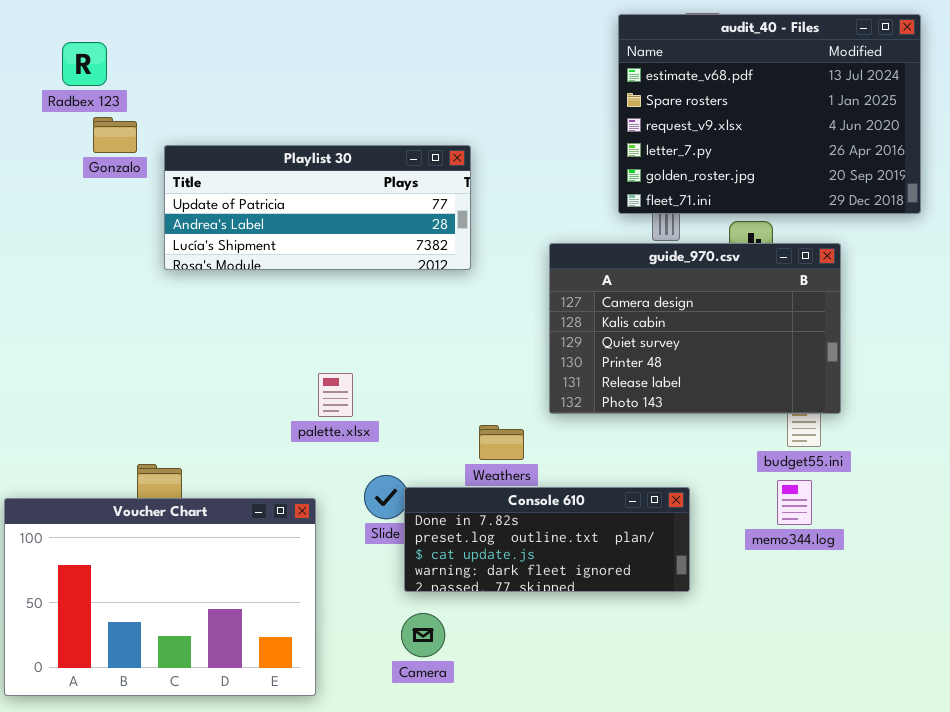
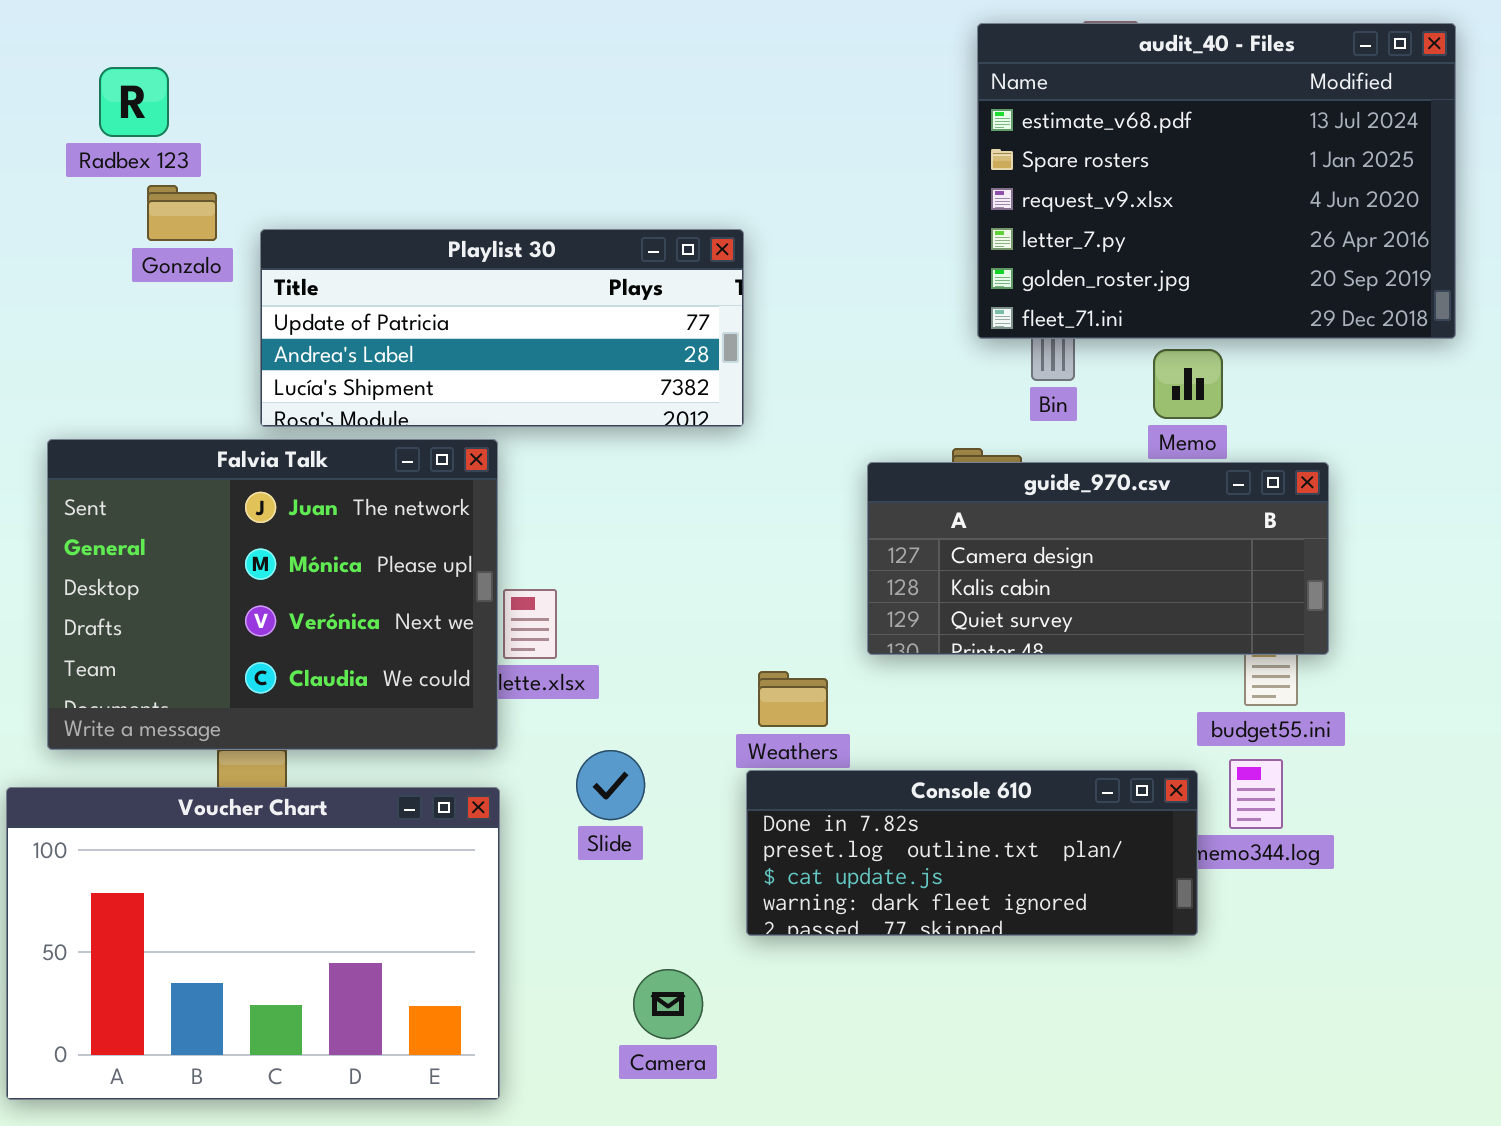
guide_970.csv: [549,243,841,414] -> [867,462,1329,655], resized
Falvia Talk: none -> [47,439,498,750], opened
Console 610: [404,487,690,592] -> [746,770,1198,936], moved

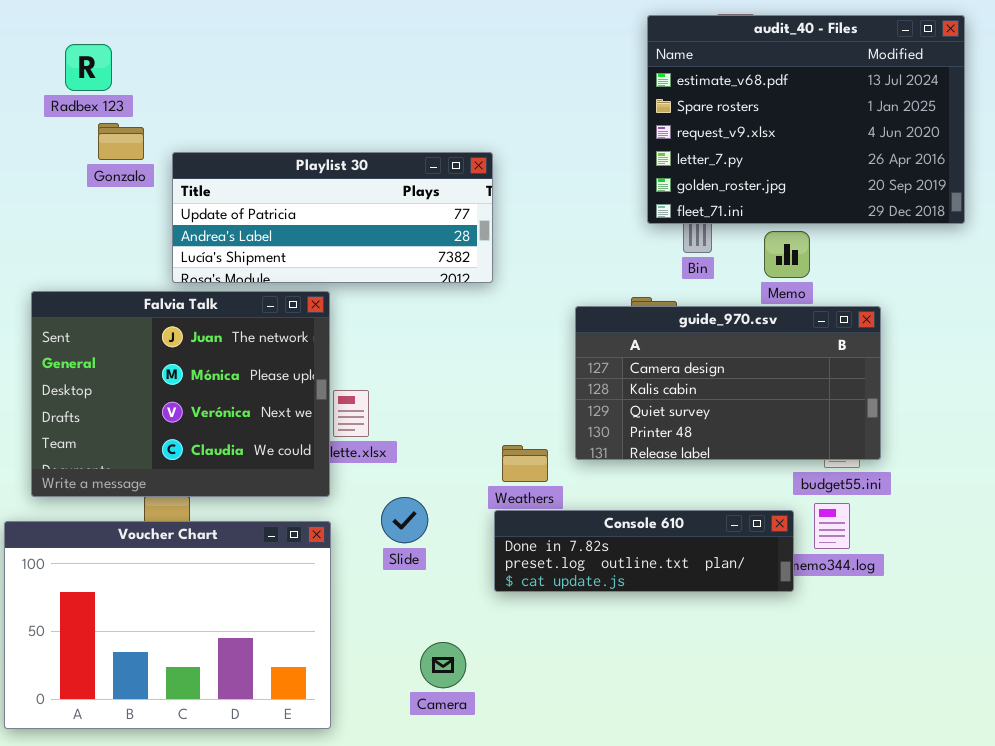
guide_970.csv: [867,462,1329,655] -> [575,306,881,460], resized
Console 610: [746,770,1198,936] -> [494,510,794,592], resized

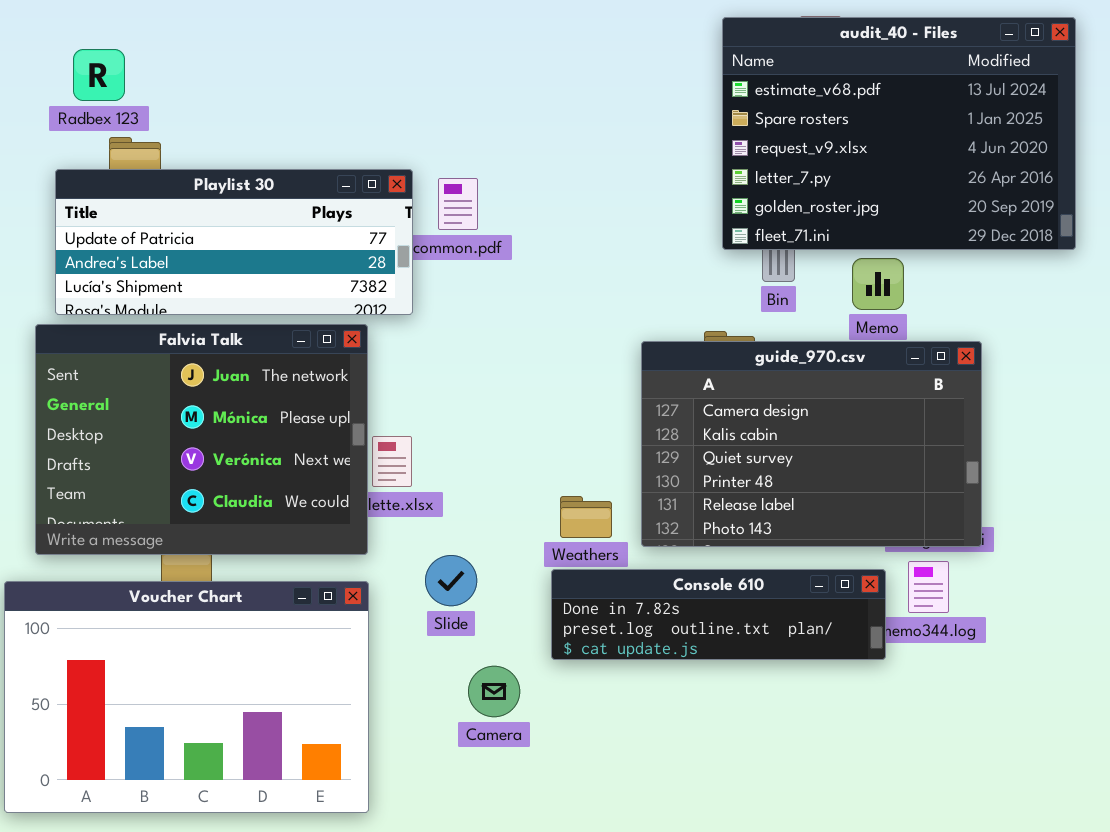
Playlist 30: [172,152,493,283] -> [55,169,413,315], moved
guide_970.csv: [575,306,881,460] -> [641,341,982,547], resized
Camera: [420,642,466,688] -> [468,666,520,717], moved

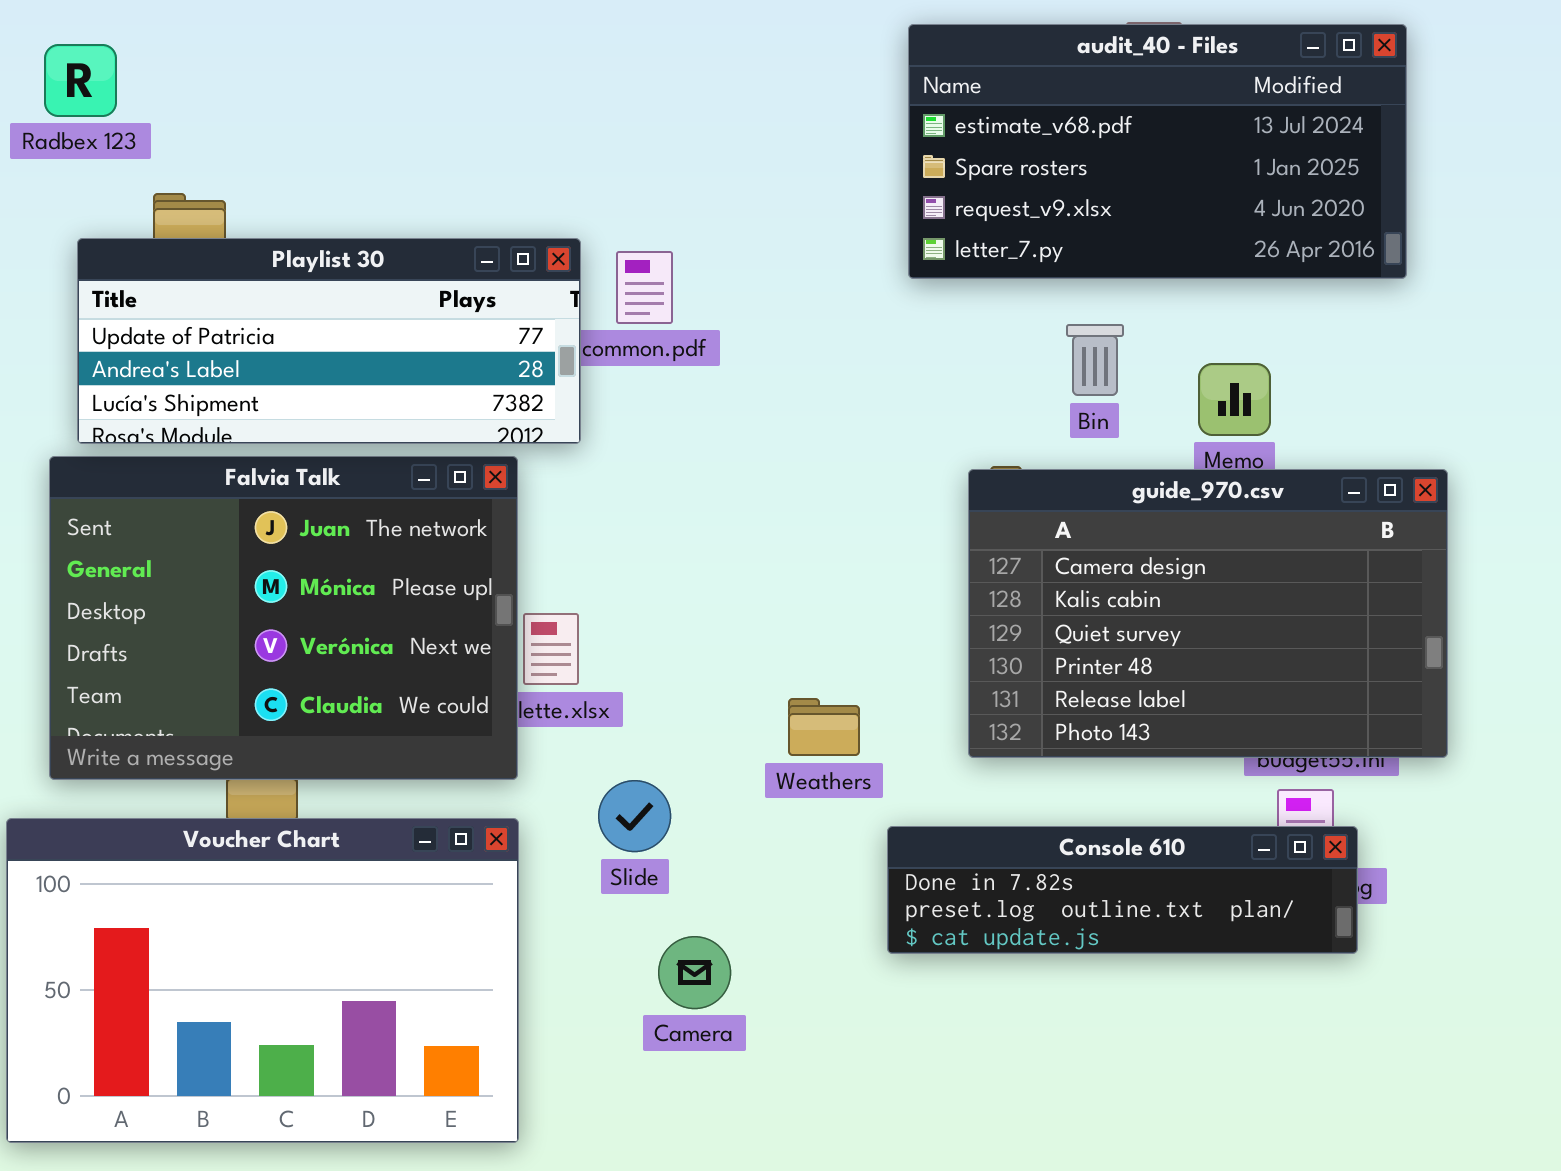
audit_40 - Files: [722,17,1076,250] -> [908,24,1407,279], moved, resized
Radbex 123: [73,49,125,101] -> [44,44,117,117], moved
guide_970.csv: [641,341,982,547] -> [968,469,1448,758], moved
Console 610: [551,569,886,660] -> [887,826,1358,954], moved

